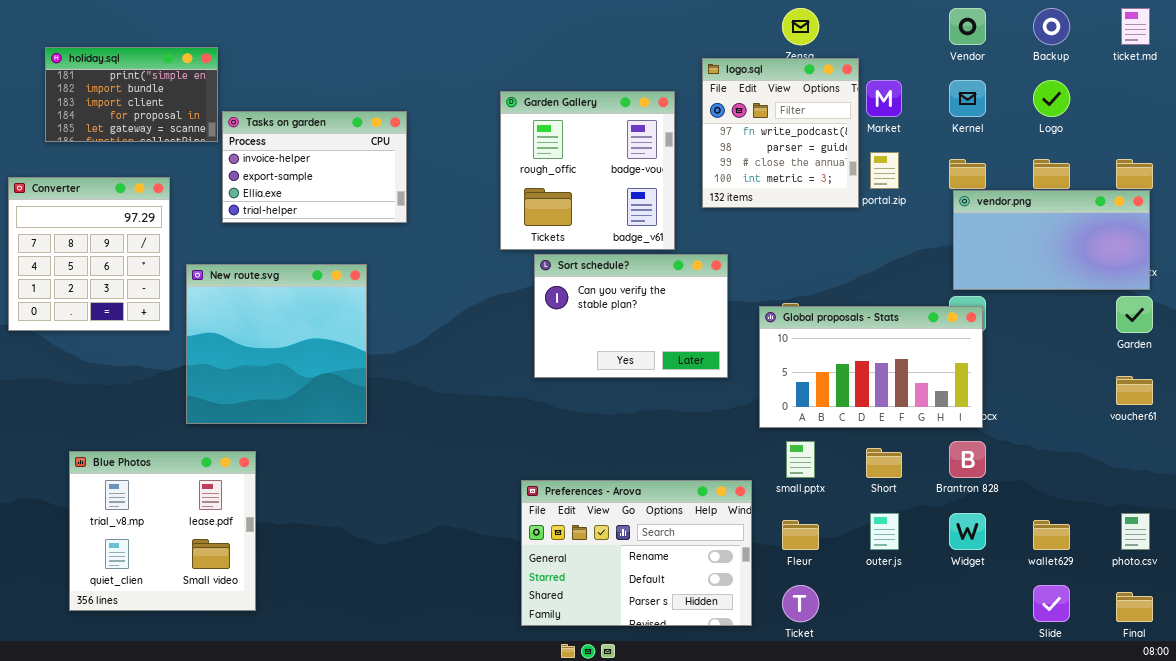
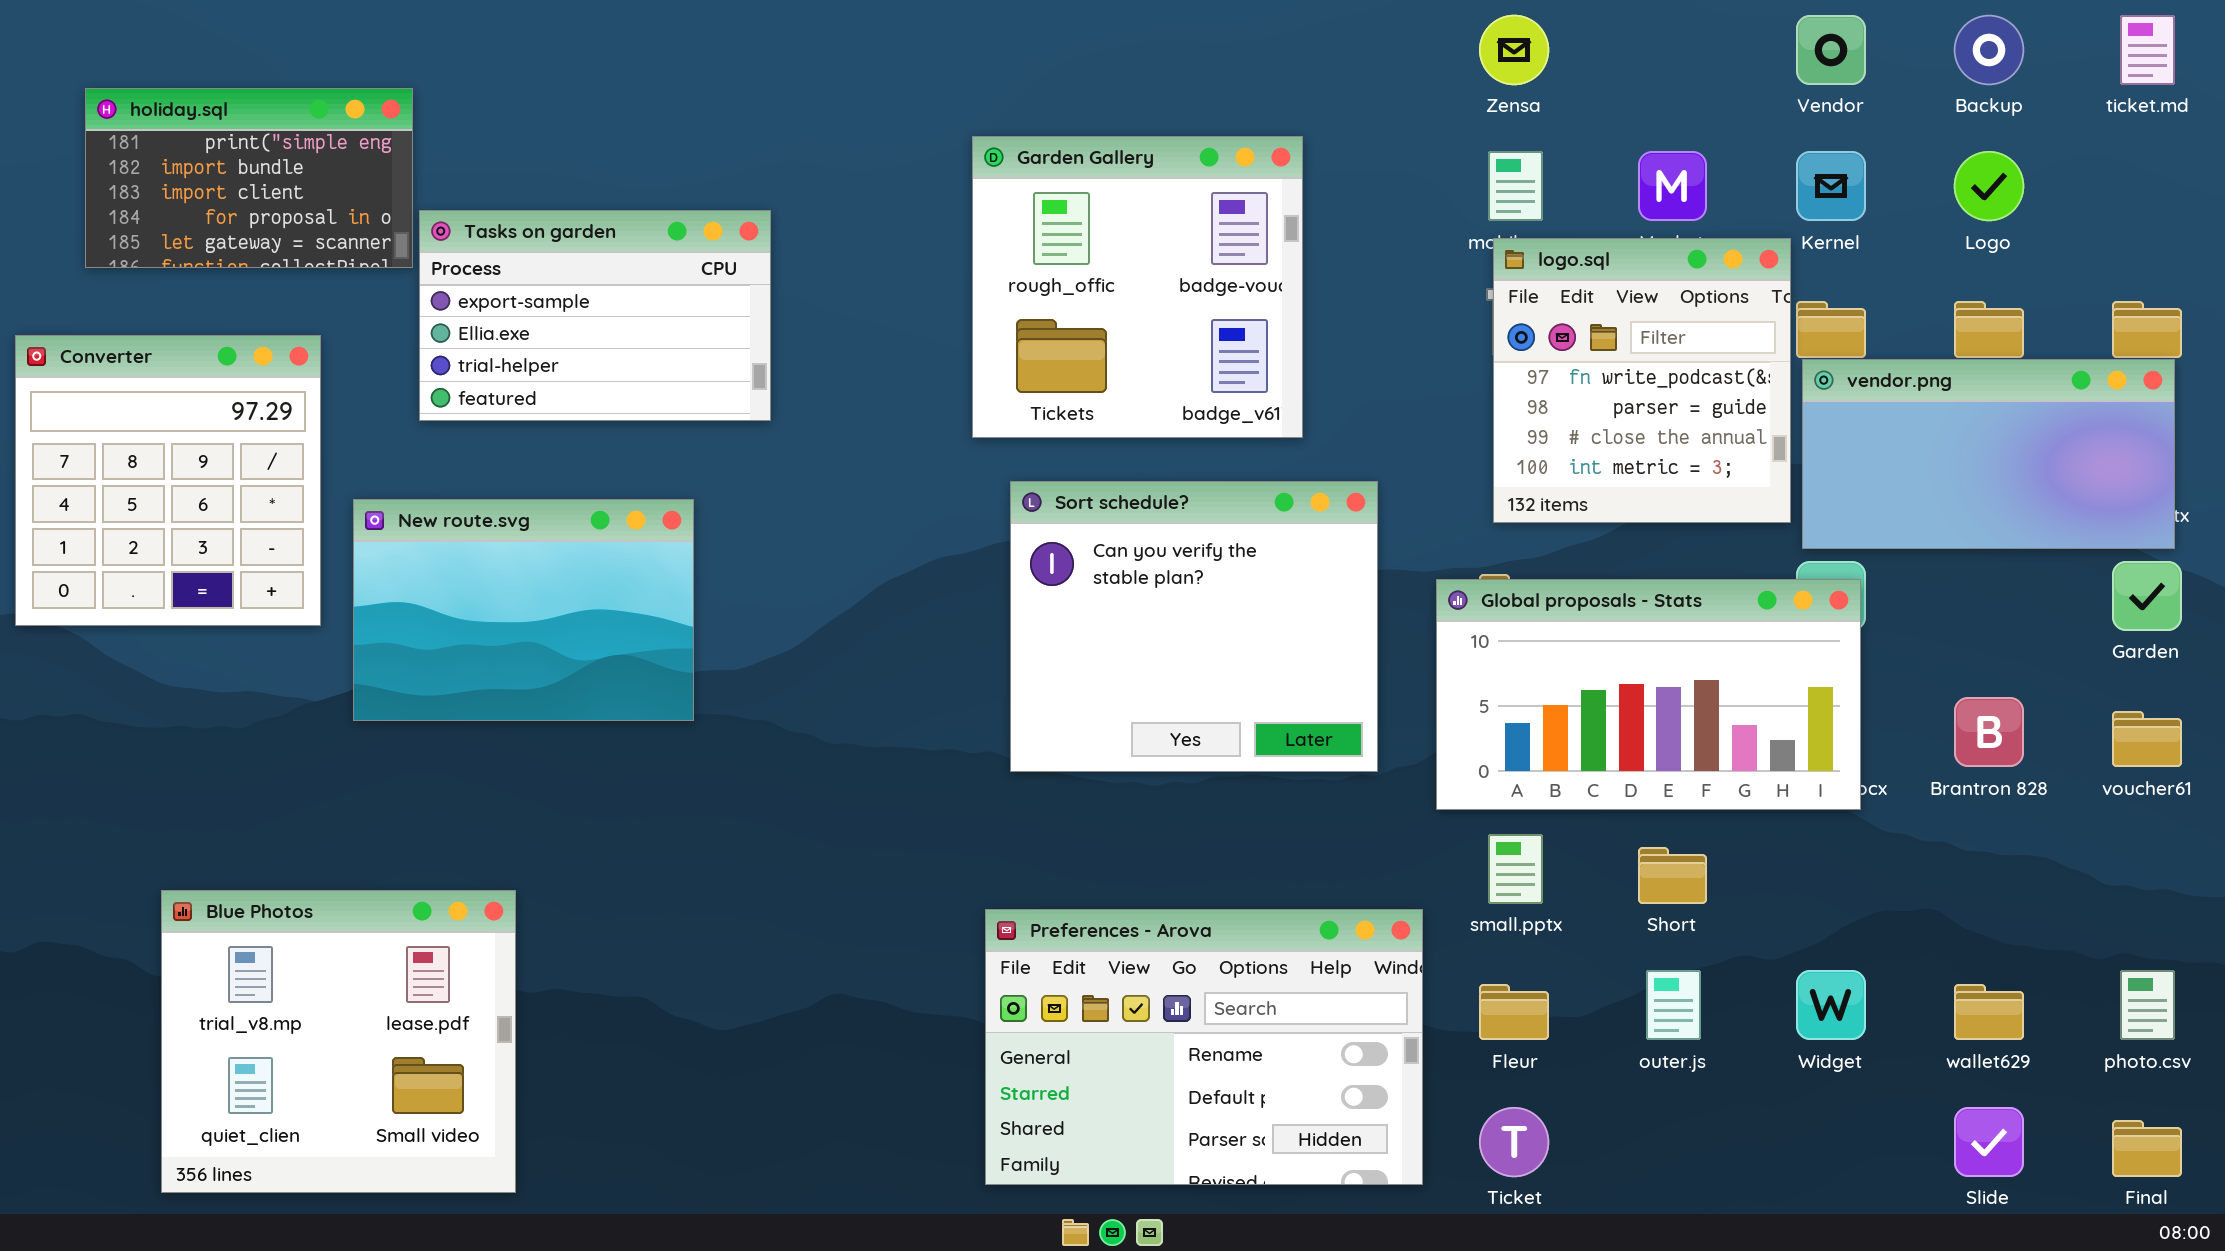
logo.sql: [702,58,859,208] -> [1493,238,1791,523], moved
Garden Gallery: [500,91,675,250] -> [972,136,1303,438], moved
Tasks on garden: [222,111,407,223] -> [419,210,771,421], scrolled down 1 row
Sort schedule?: [534,254,728,378] -> [1010,481,1378,772], resized
New route.svg: [186,264,367,424] -> [353,499,694,721], resized
Brantron 828: [949,441,986,478] -> [1954,697,2024,767], moved
Blue Photos: [69,451,256,611] -> [161,890,516,1193], moved

